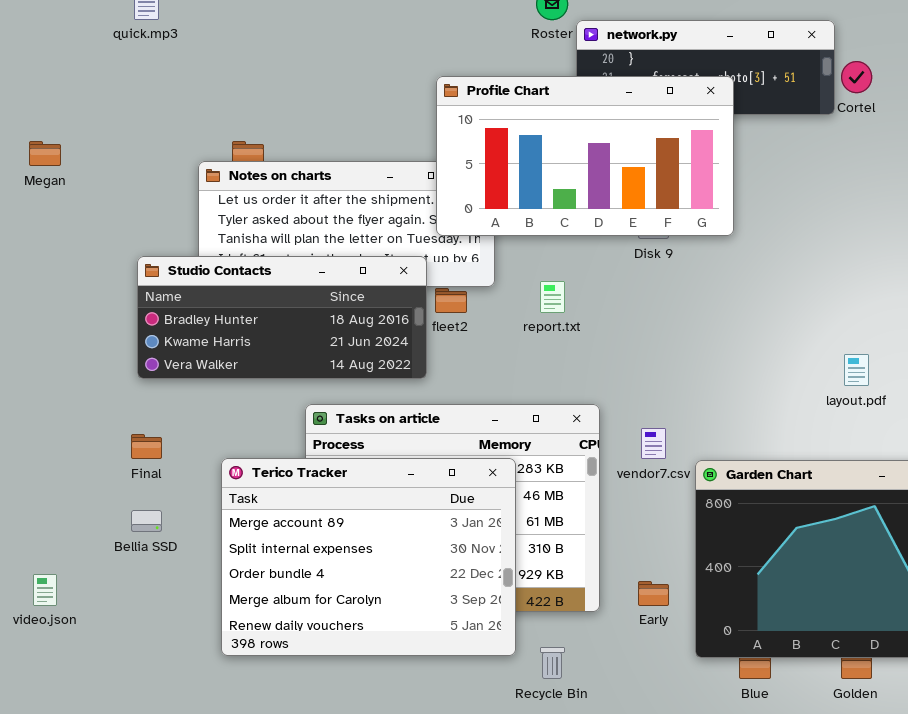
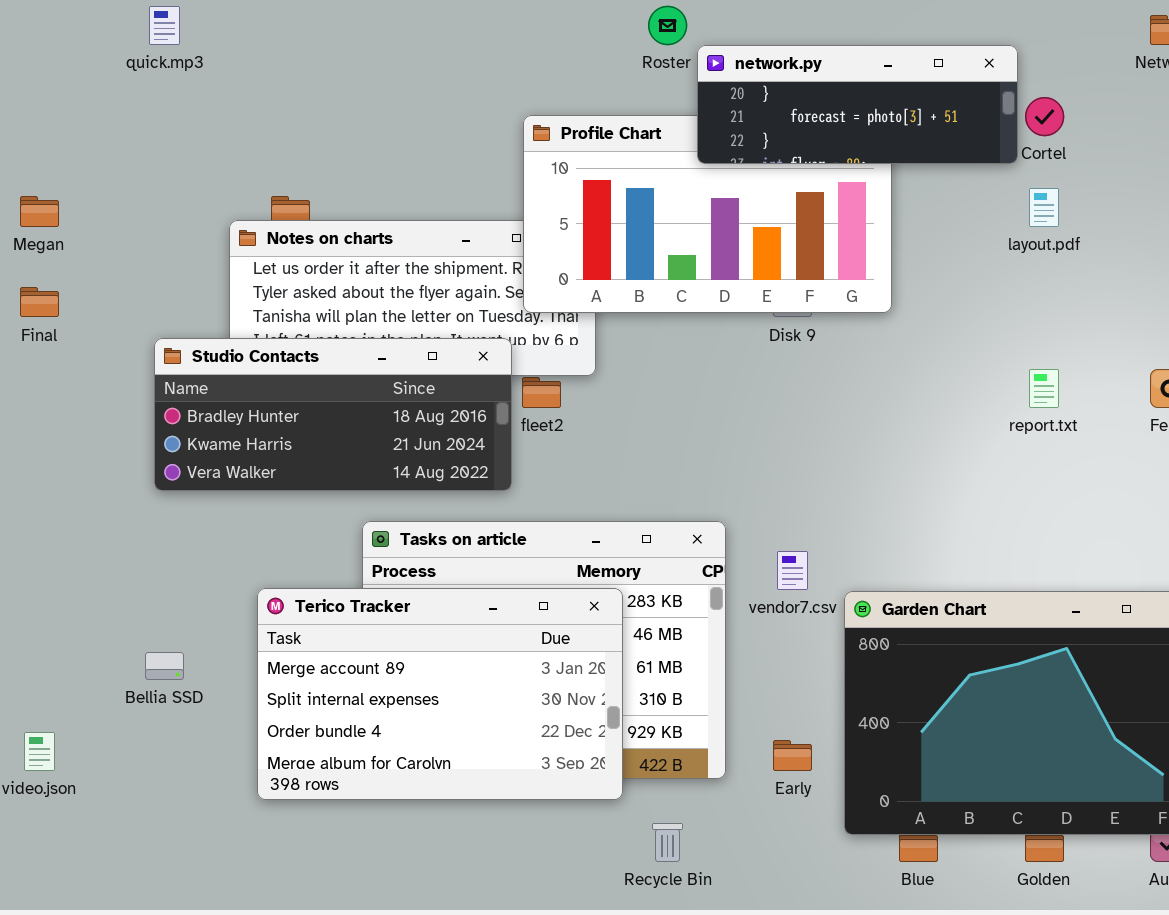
network.py: [576,20,835,115] -> [697,45,1018,164], raised
report.txt: [540,281,565,313] -> [1029,369,1059,408], moved
layout.pdf: [844,354,869,386] -> [1029,188,1059,227], moved
Final: [131,434,162,459] -> [20,287,59,317], moved
Terico Tracker: [221,458,516,656] -> [257,588,623,800], resized

